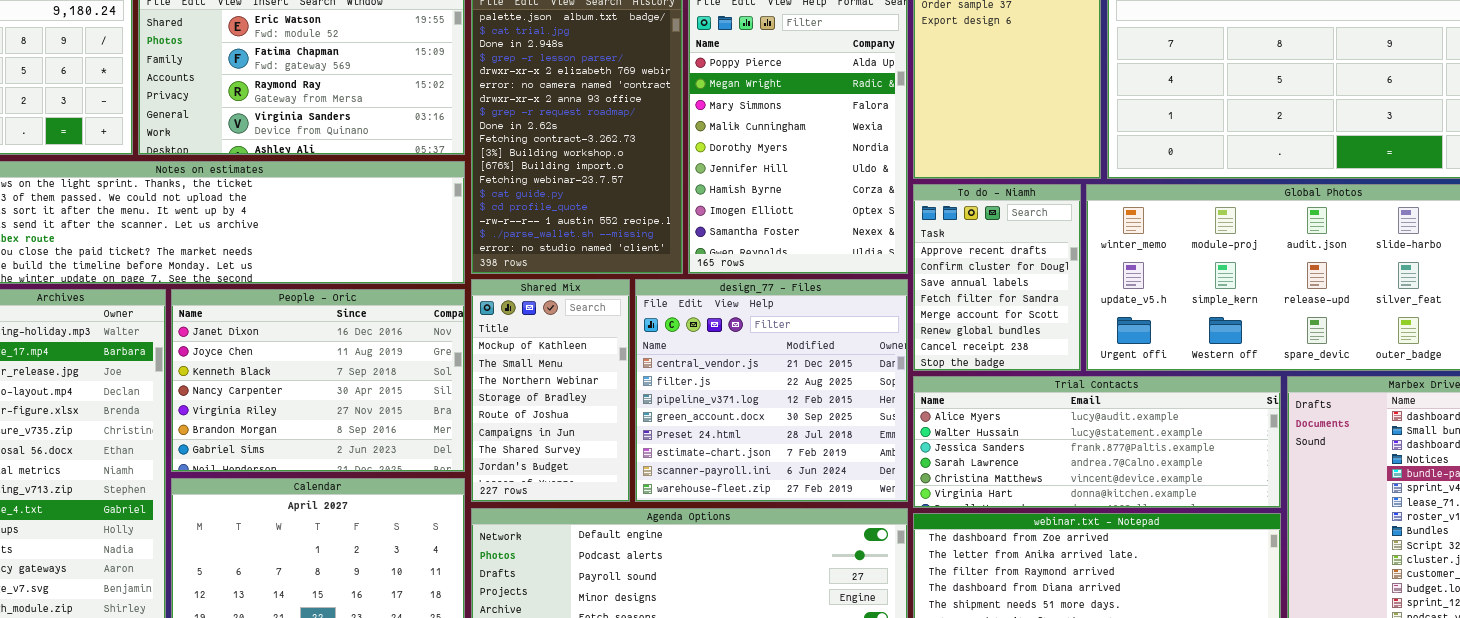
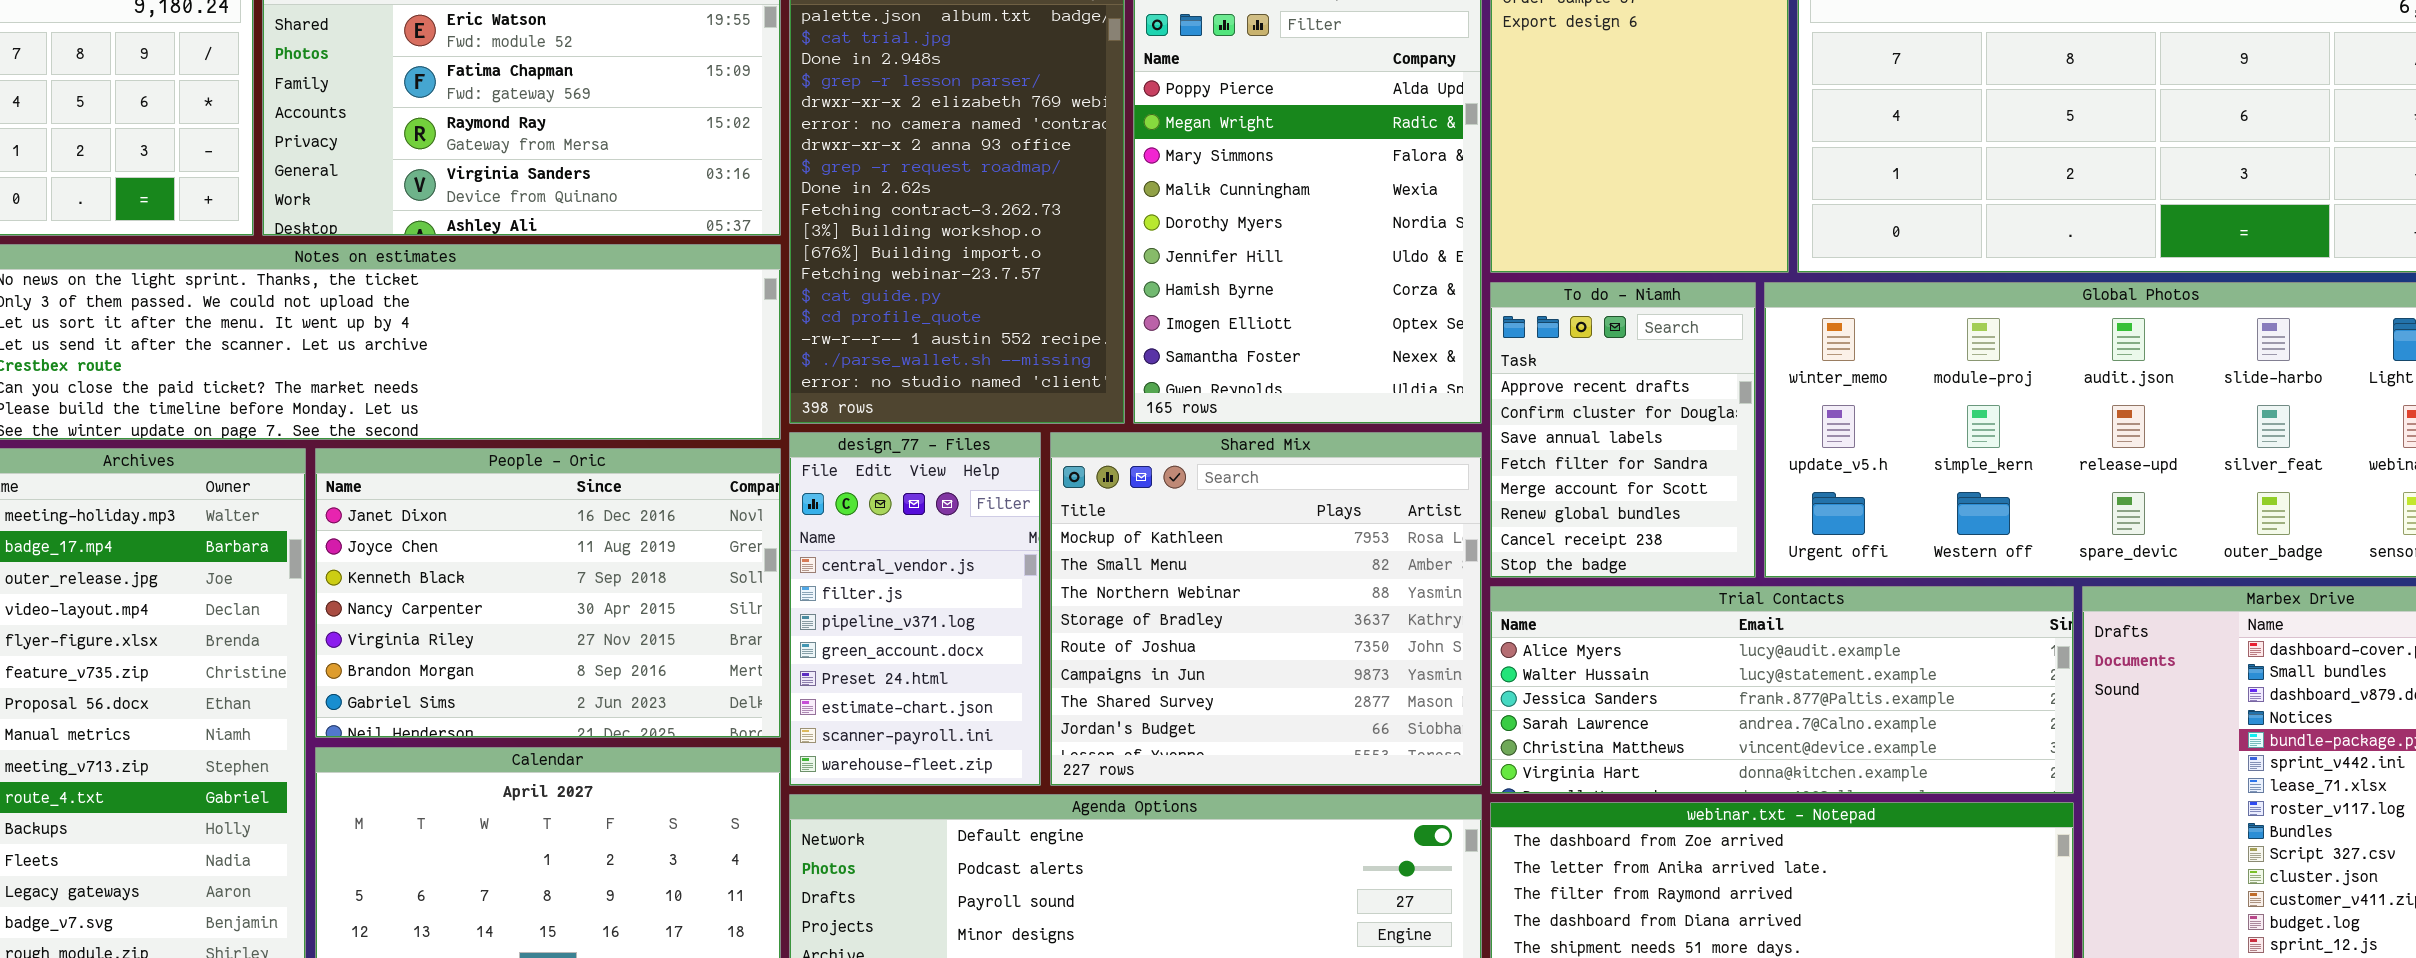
Shared Mix: [471,279,630,502] -> [1050,432,1482,786], moved, resized
design_77 - Files: [635,279,908,502] -> [789,432,1041,786], moved, resized

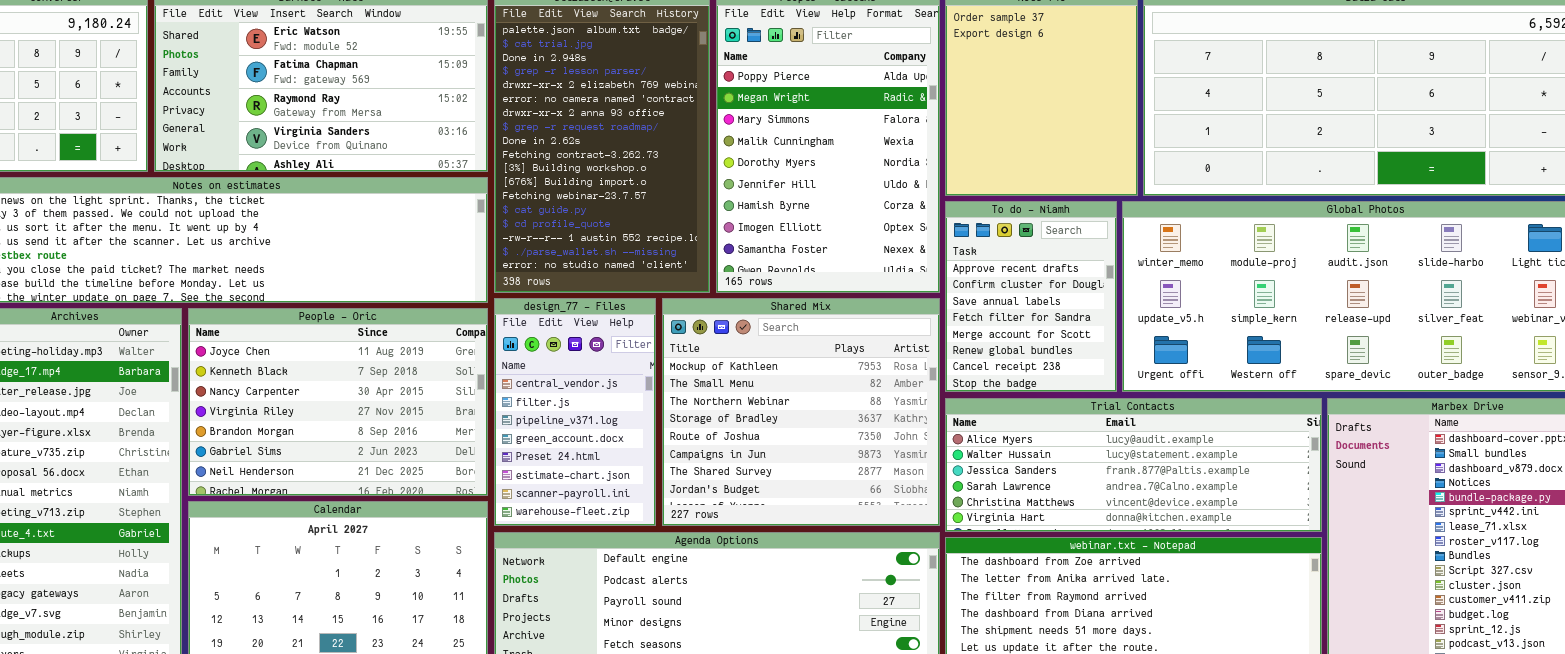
People - Oric: [315,448,781,738] -> [188,308,488,496], scrolled down 1 row

